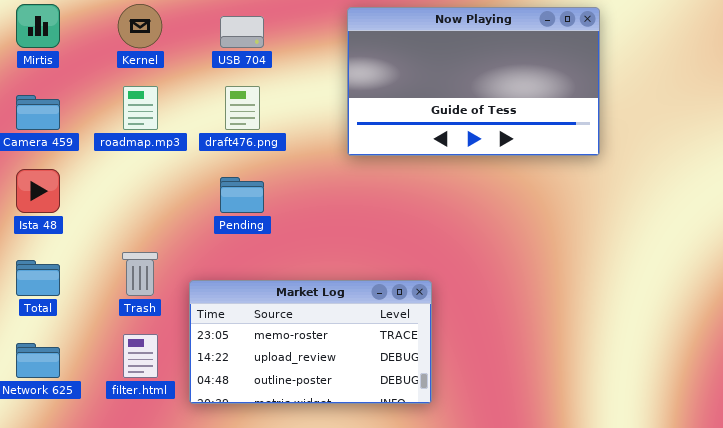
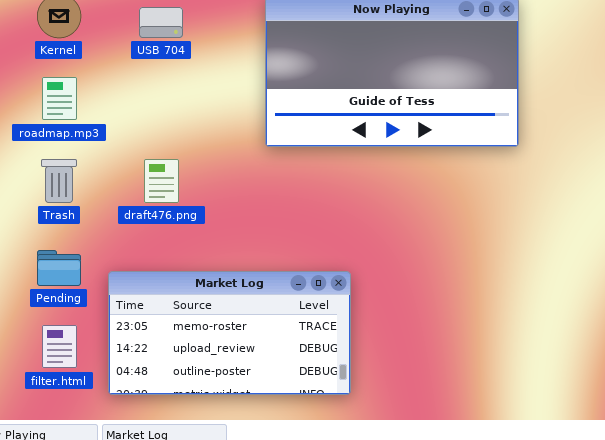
draft476.png: [225,86,260,130] -> [144,159,179,203], moved
Pending: [220,177,264,213] -> [37,250,81,286], moved
Trash: [122,252,158,296] -> [41,159,77,203], moved

